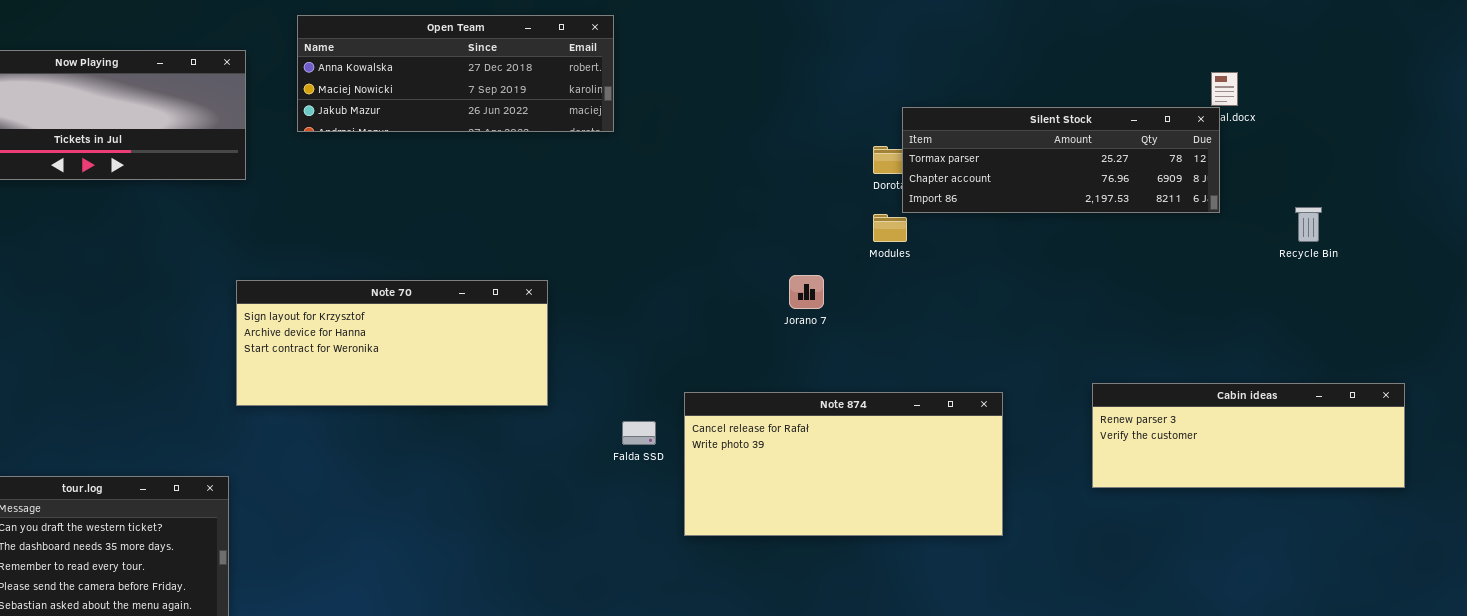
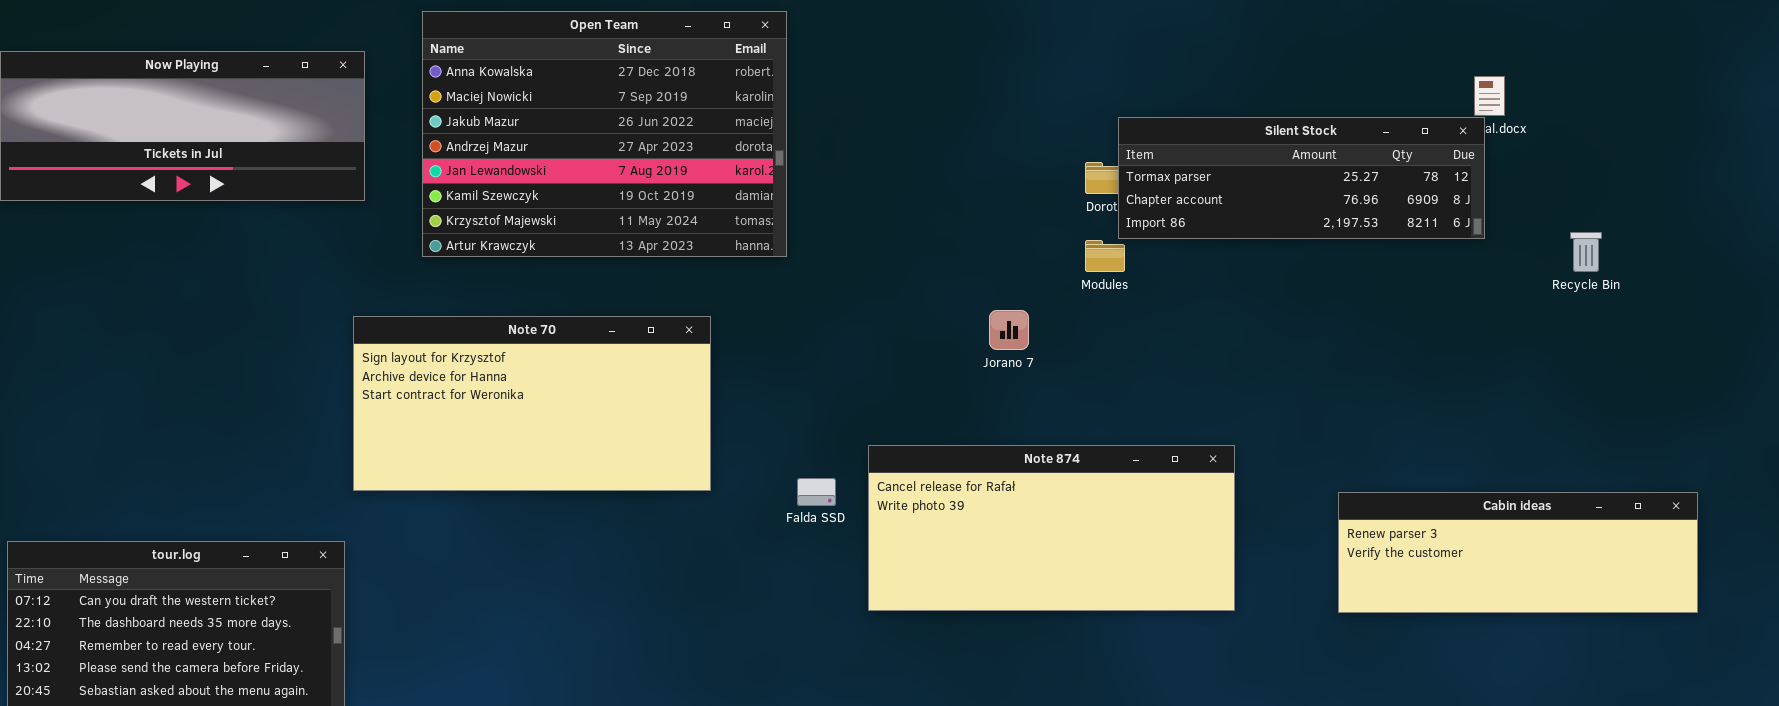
Open Team: [297,15,614,132] -> [422,11,787,257], resized
Note 70: [236,280,548,406] -> [353,316,711,491], resized
Cabin ideas: [1092,383,1405,488] -> [1338,492,1698,613], moved

